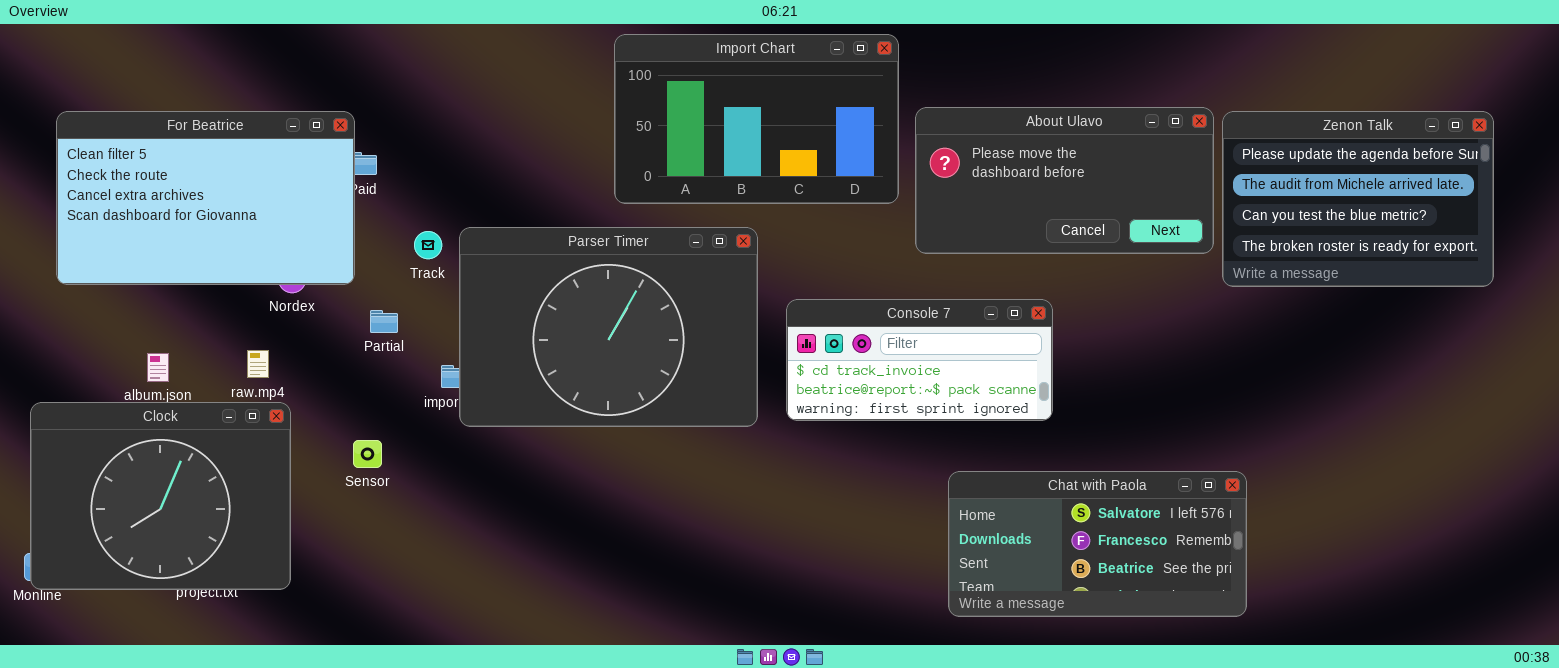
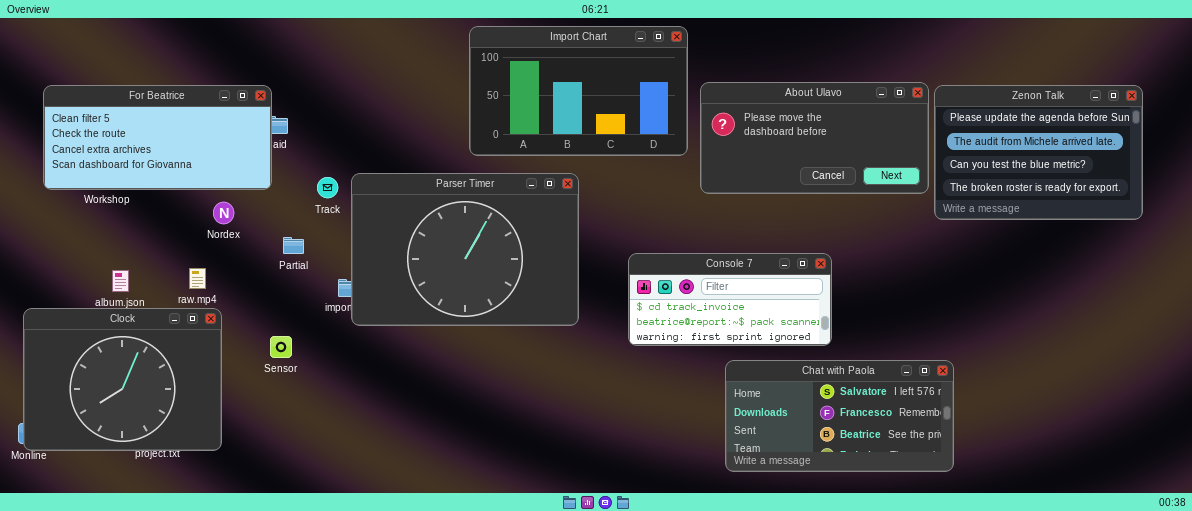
For Beatrice: [56,111,355,285] -> [43,85,272,190], resized
Console 7: [786,299,1053,421] -> [628,253,832,346], moved

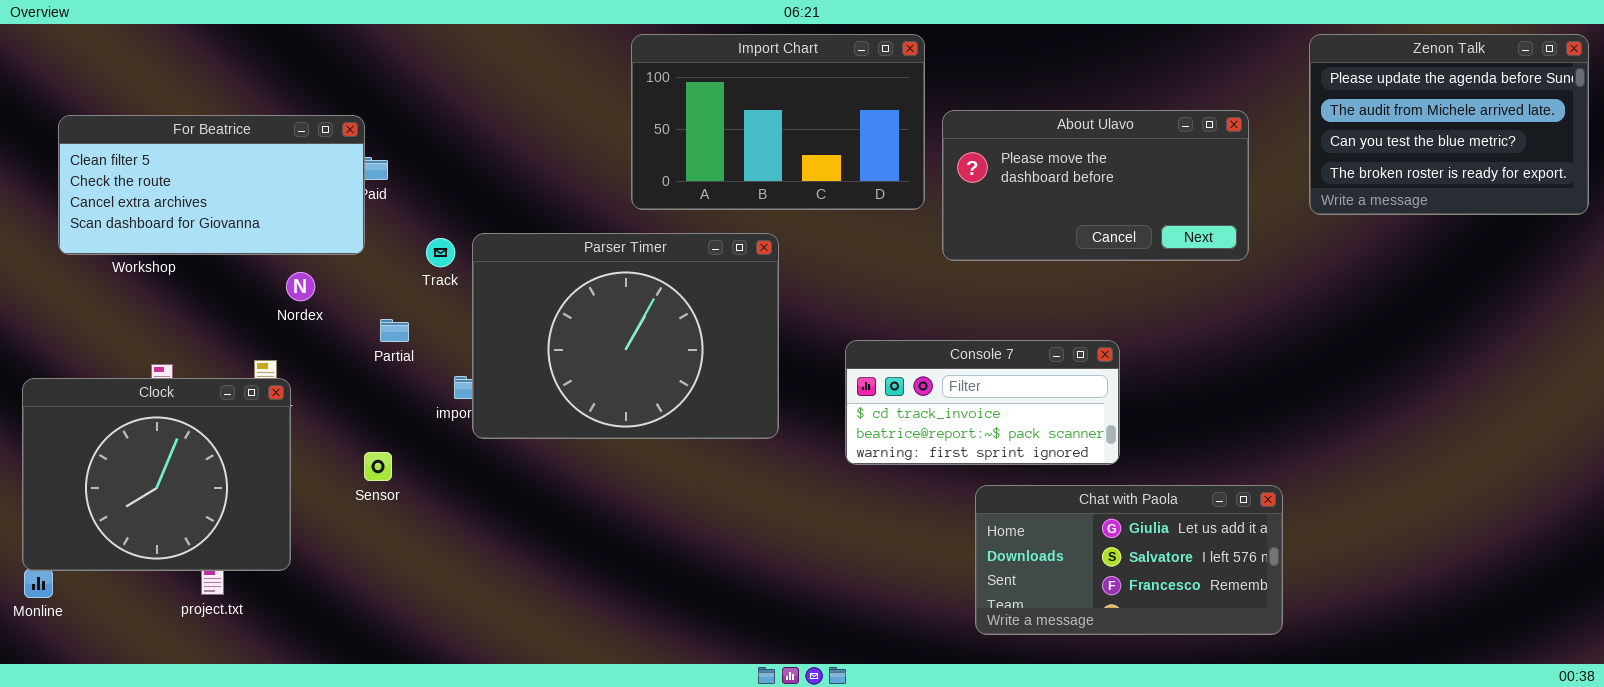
Zenon Talk: [934,85,1143,220] -> [1309,34,1589,215], moved
Clock: [23,308,222,451] -> [22,378,291,571], moved
Chat with Paola: [725,360,954,472] -> [975,485,1283,635], scrolled up 1 row

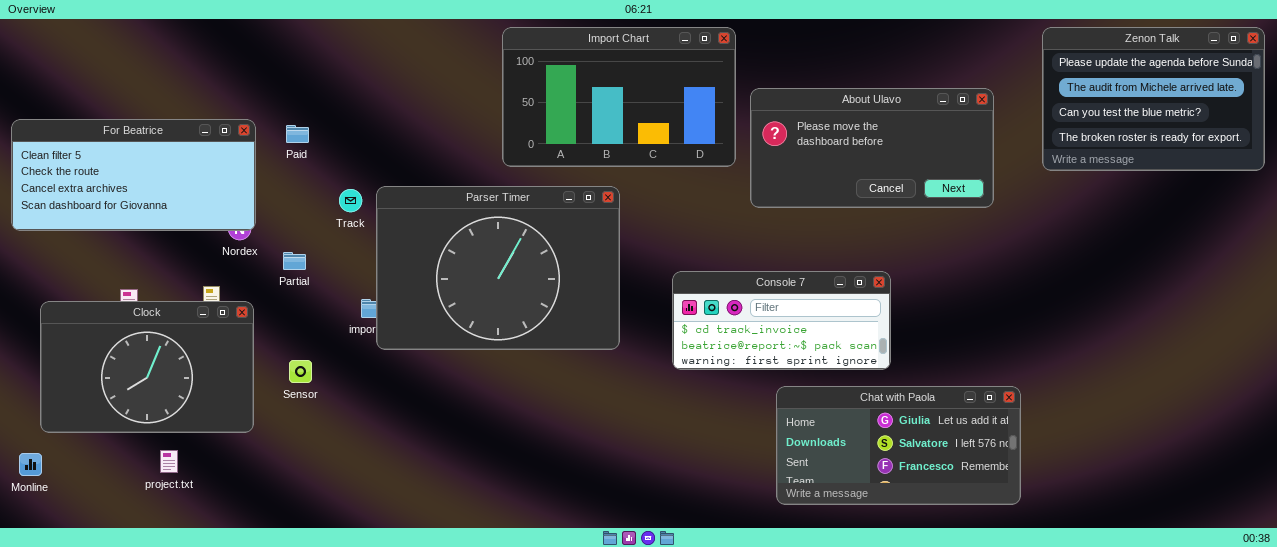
For Beatrice: [58,115,365,255] -> [11,119,256,231], moved
Partial: [380,319,409,342] -> [283,252,306,270], moved
Clock: [22,378,291,571] -> [40,301,254,433], moved, resized

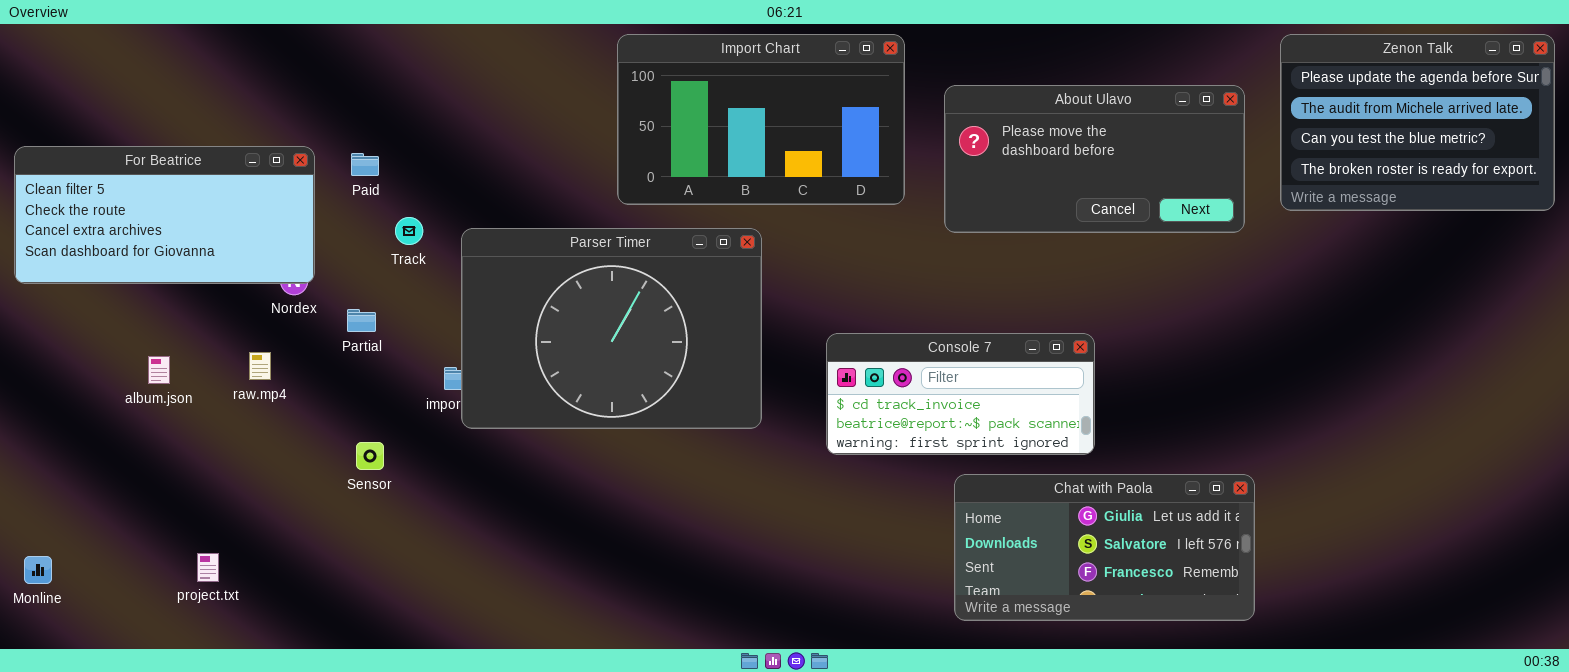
About Ulavo: [750,88,994,208] -> [944,85,1245,233], moved
Track: [339,189,362,212] -> [395,217,423,245], moved
Clock: [40,301,254,433] -> none, closed

